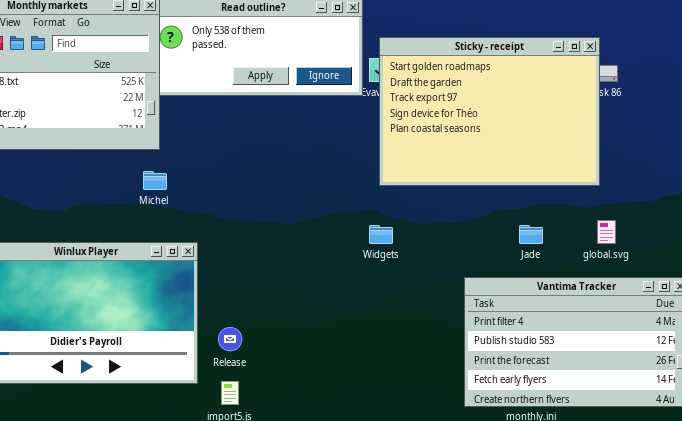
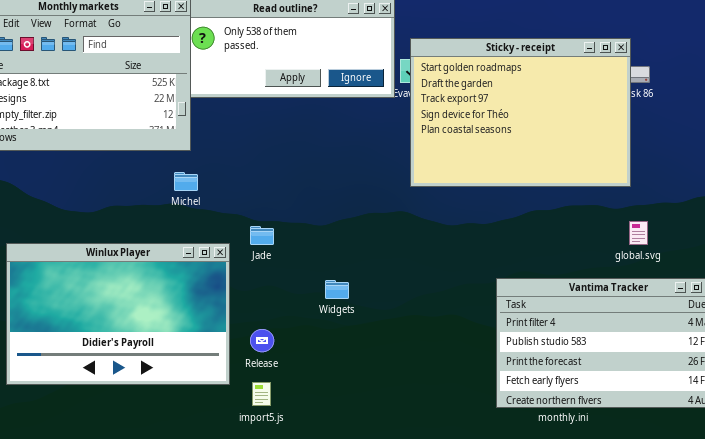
Widgets: [369,225,393,244] -> [325,280,349,299], moved
Jade: [519,225,543,244] -> [250,226,274,245], moved

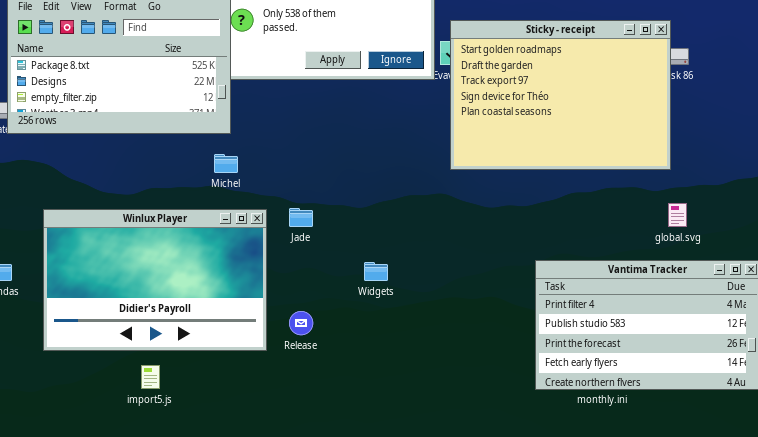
Winlux Player: [6,243,230,385] -> [43,209,267,351], moved
import5.js: [252,382,271,406] -> [141,365,160,389], moved

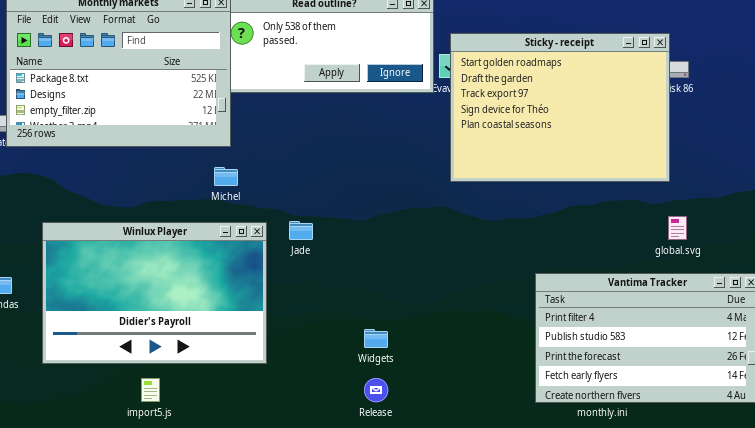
Widgets: [364,262,388,281] -> [364,329,388,348], moved
Release: [289,311,313,335] -> [364,378,388,402], moved

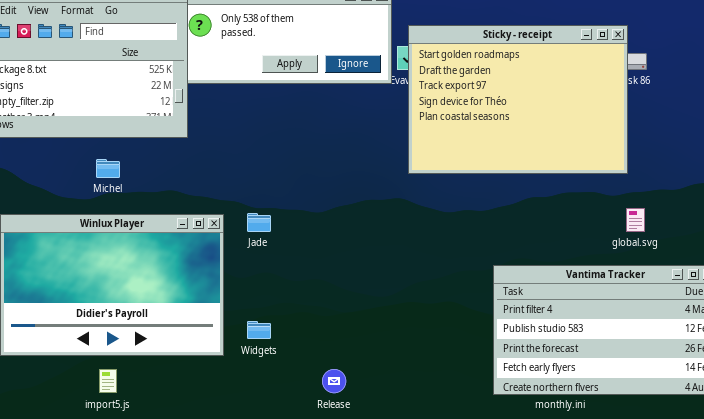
Michel: [214,167,238,186] -> [96,159,120,178], moved
Widgets: [364,329,388,348] -> [247,321,271,339], moved

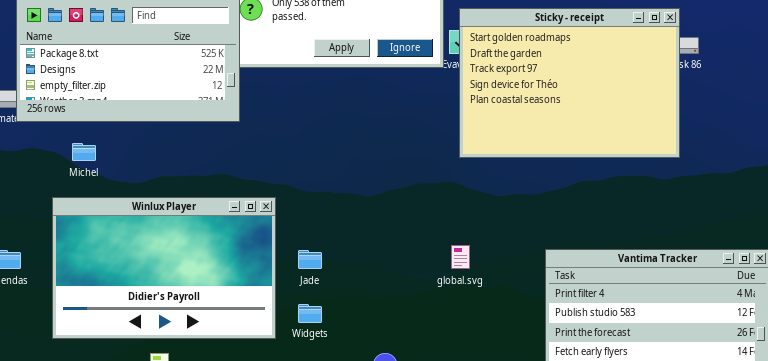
Michel: [96,159,120,178] -> [72,143,96,161], moved
global.svg: [626,208,645,232] -> [451,245,470,269], moved
Jade: [247,213,271,232] -> [298,250,322,269], moved

